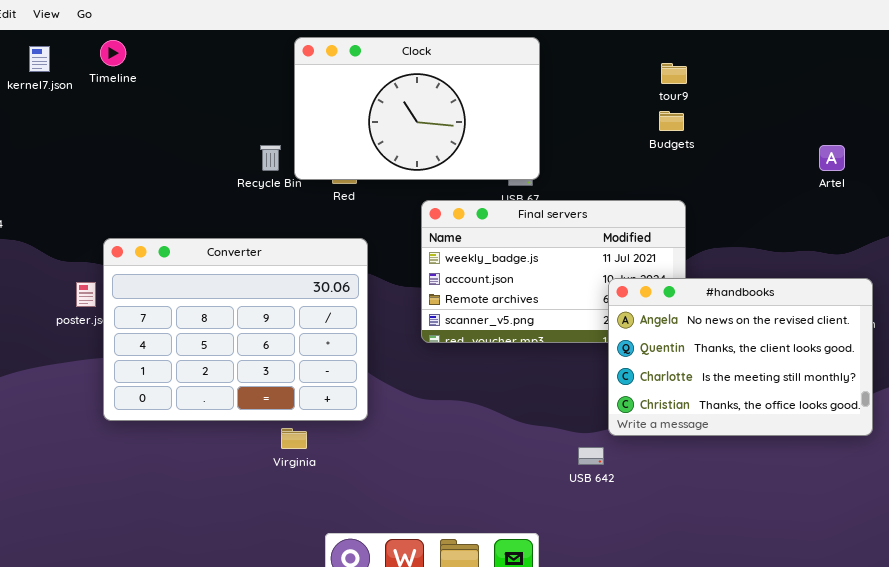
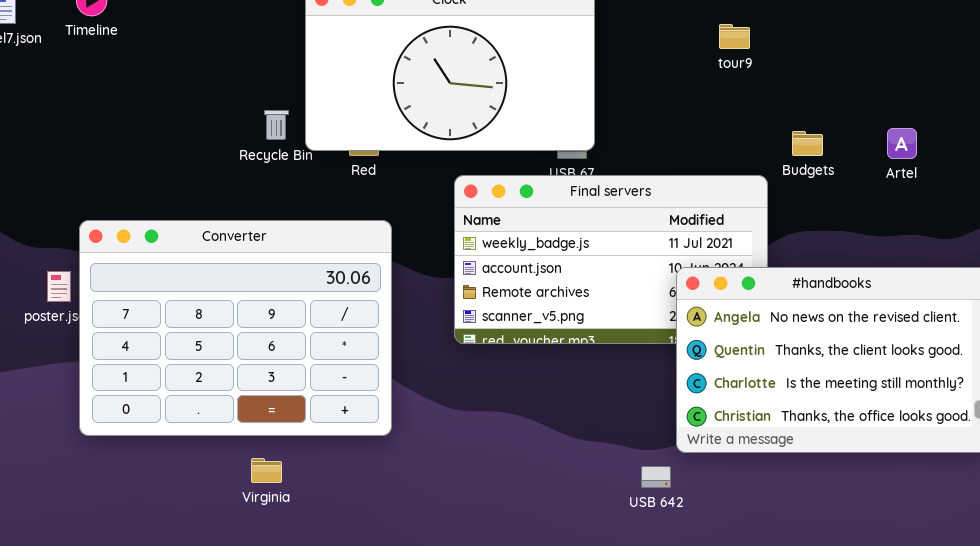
tour9: [661,63,687,84] -> [719,24,750,49], moved
Budgets: [659,111,684,131] -> [792,131,823,156], moved
Artel: [819,145,845,171] -> [887,128,917,159], moved
Virginia: [281,428,307,449] -> [251,458,282,483], moved

